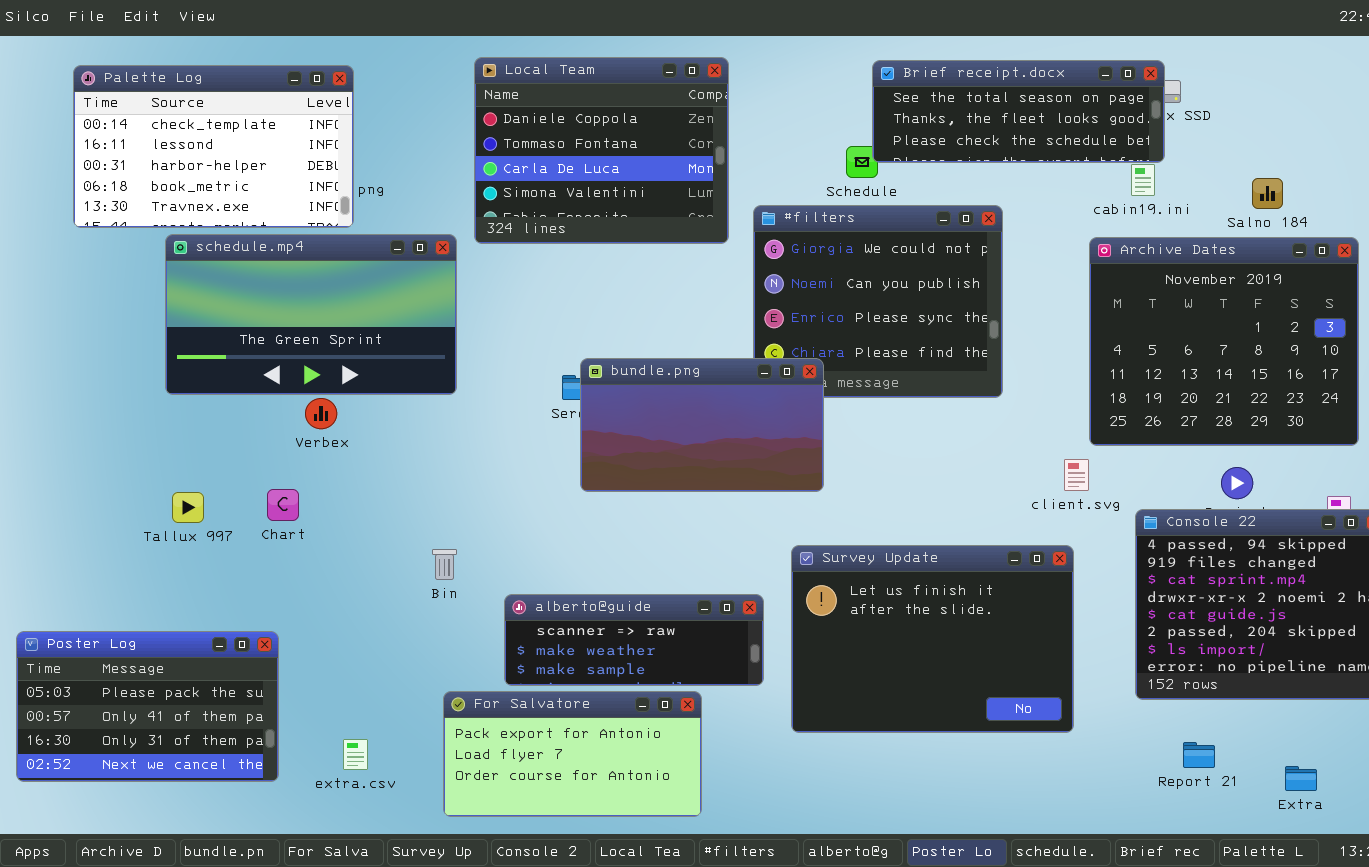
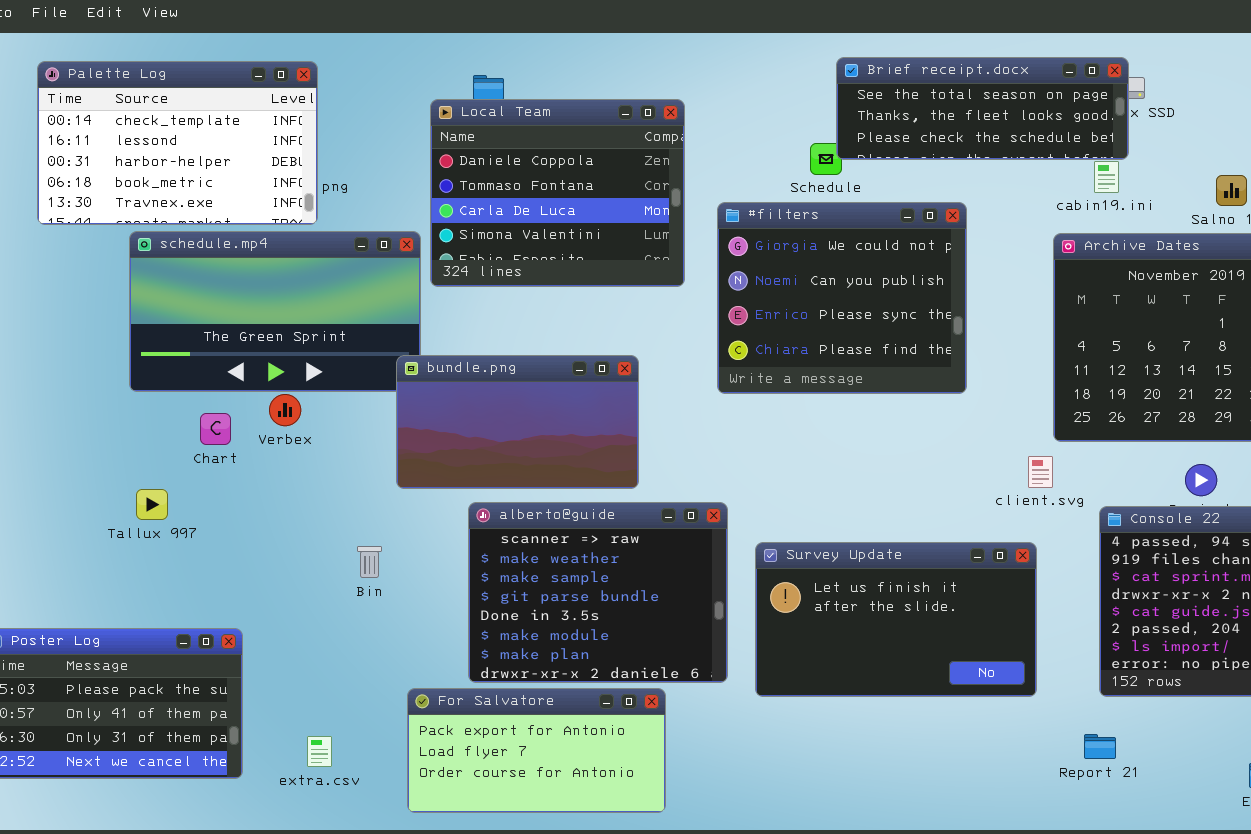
Local Team: [474,57,729,244] -> [430,99,685,287], moved
bundle.png: [580,358,824,492] -> [396,355,639,489], moved
Chart: [267,489,299,521] -> [200,413,231,445], moved
Survey Update: [791,545,1074,733] -> [755,542,1037,697], resized
Bin: [432,549,457,580] -> [357,546,382,578], moved
alberto@guide: [504,594,764,686] -> [468,502,728,683], resized
Report 21: [1183,742,1215,768] -> [1084,734,1116,759], moved

